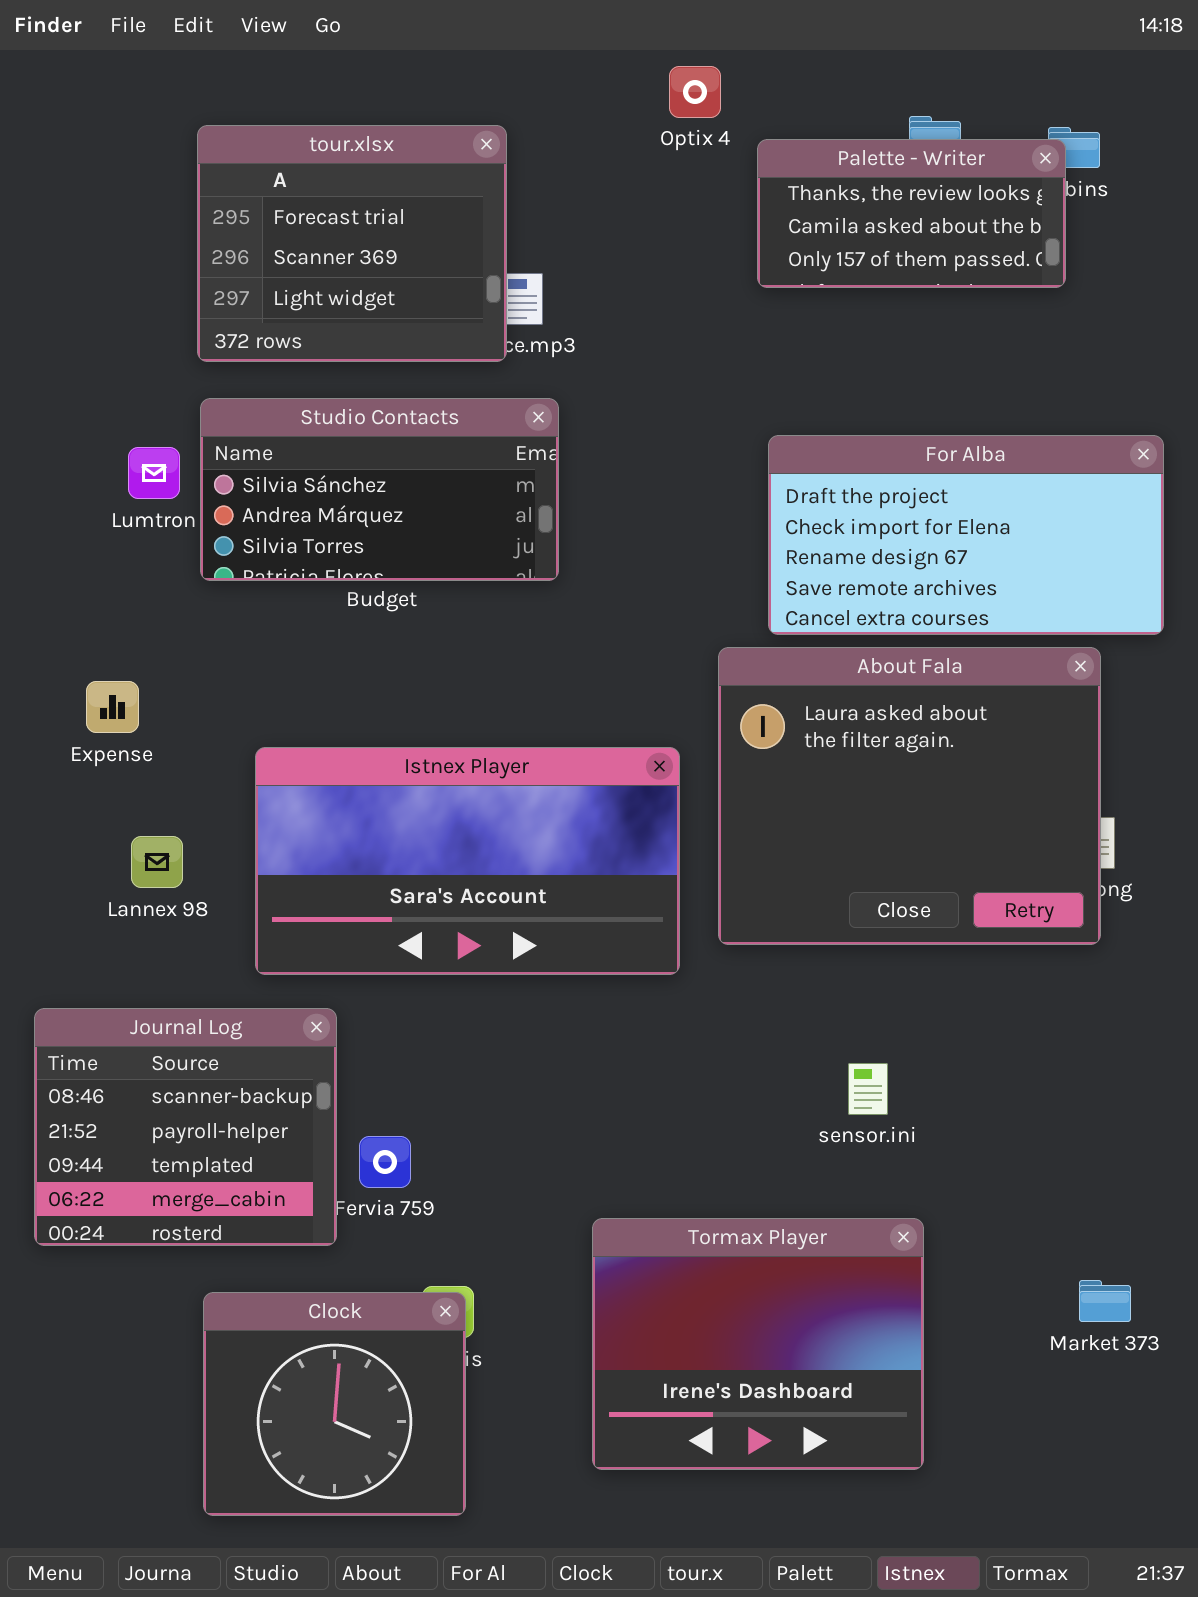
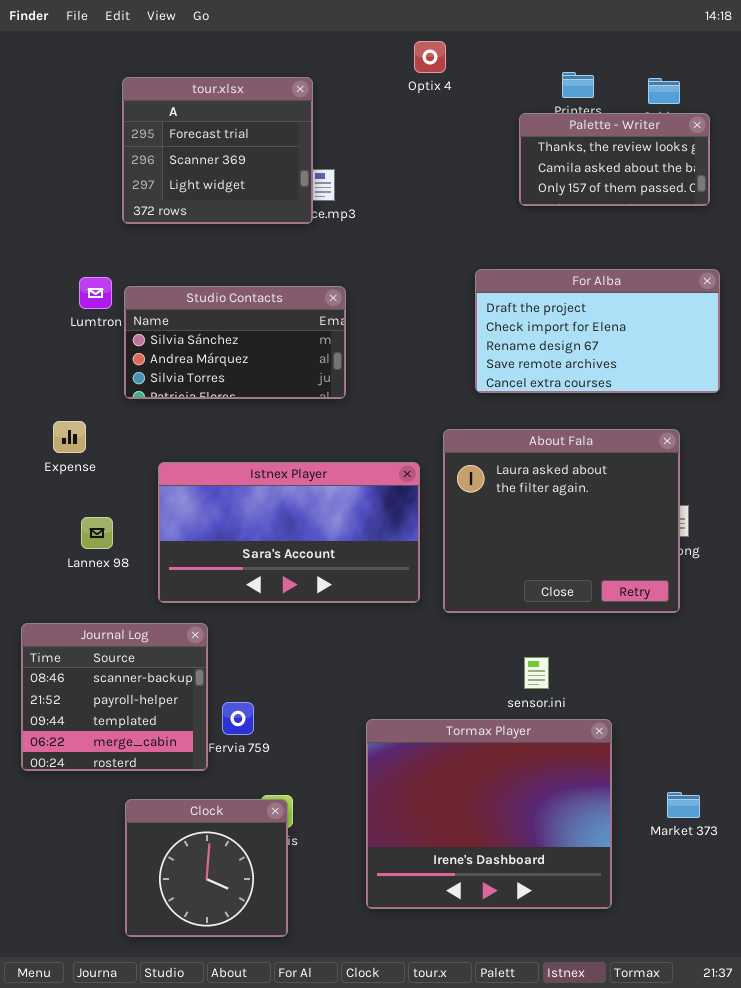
Palette - Writer: [757,139,1066,288] -> [519,113,710,206], moved
Studio Contacts: [200,398,559,581] -> [124,286,346,399], moved
About Fala: [718,647,1101,945] -> [443,429,680,613], moved
Tormax Player: [592,1218,924,1470] -> [366,719,612,909], resized

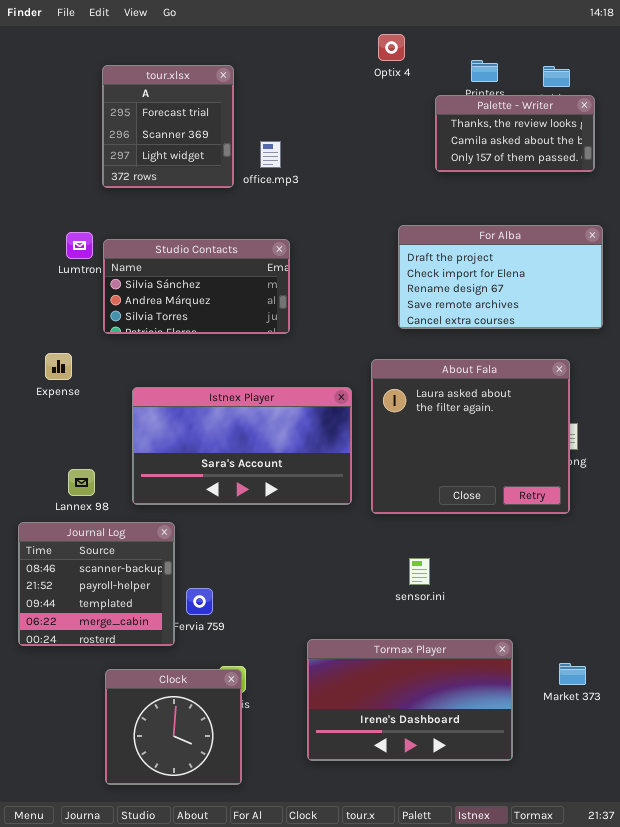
Optix 4: [414,41,446,73] -> [378,34,405,61], moved
tour.xlsx: [122,77,313,224] -> [102,65,234,188], resized
Lannex 98: [81,517,113,549] -> [68,469,95,496], moved
sensor.ini: [524,657,549,689] -> [409,558,430,585], moved
Tormax Player: [366,719,612,909] -> [307,639,513,761], resized

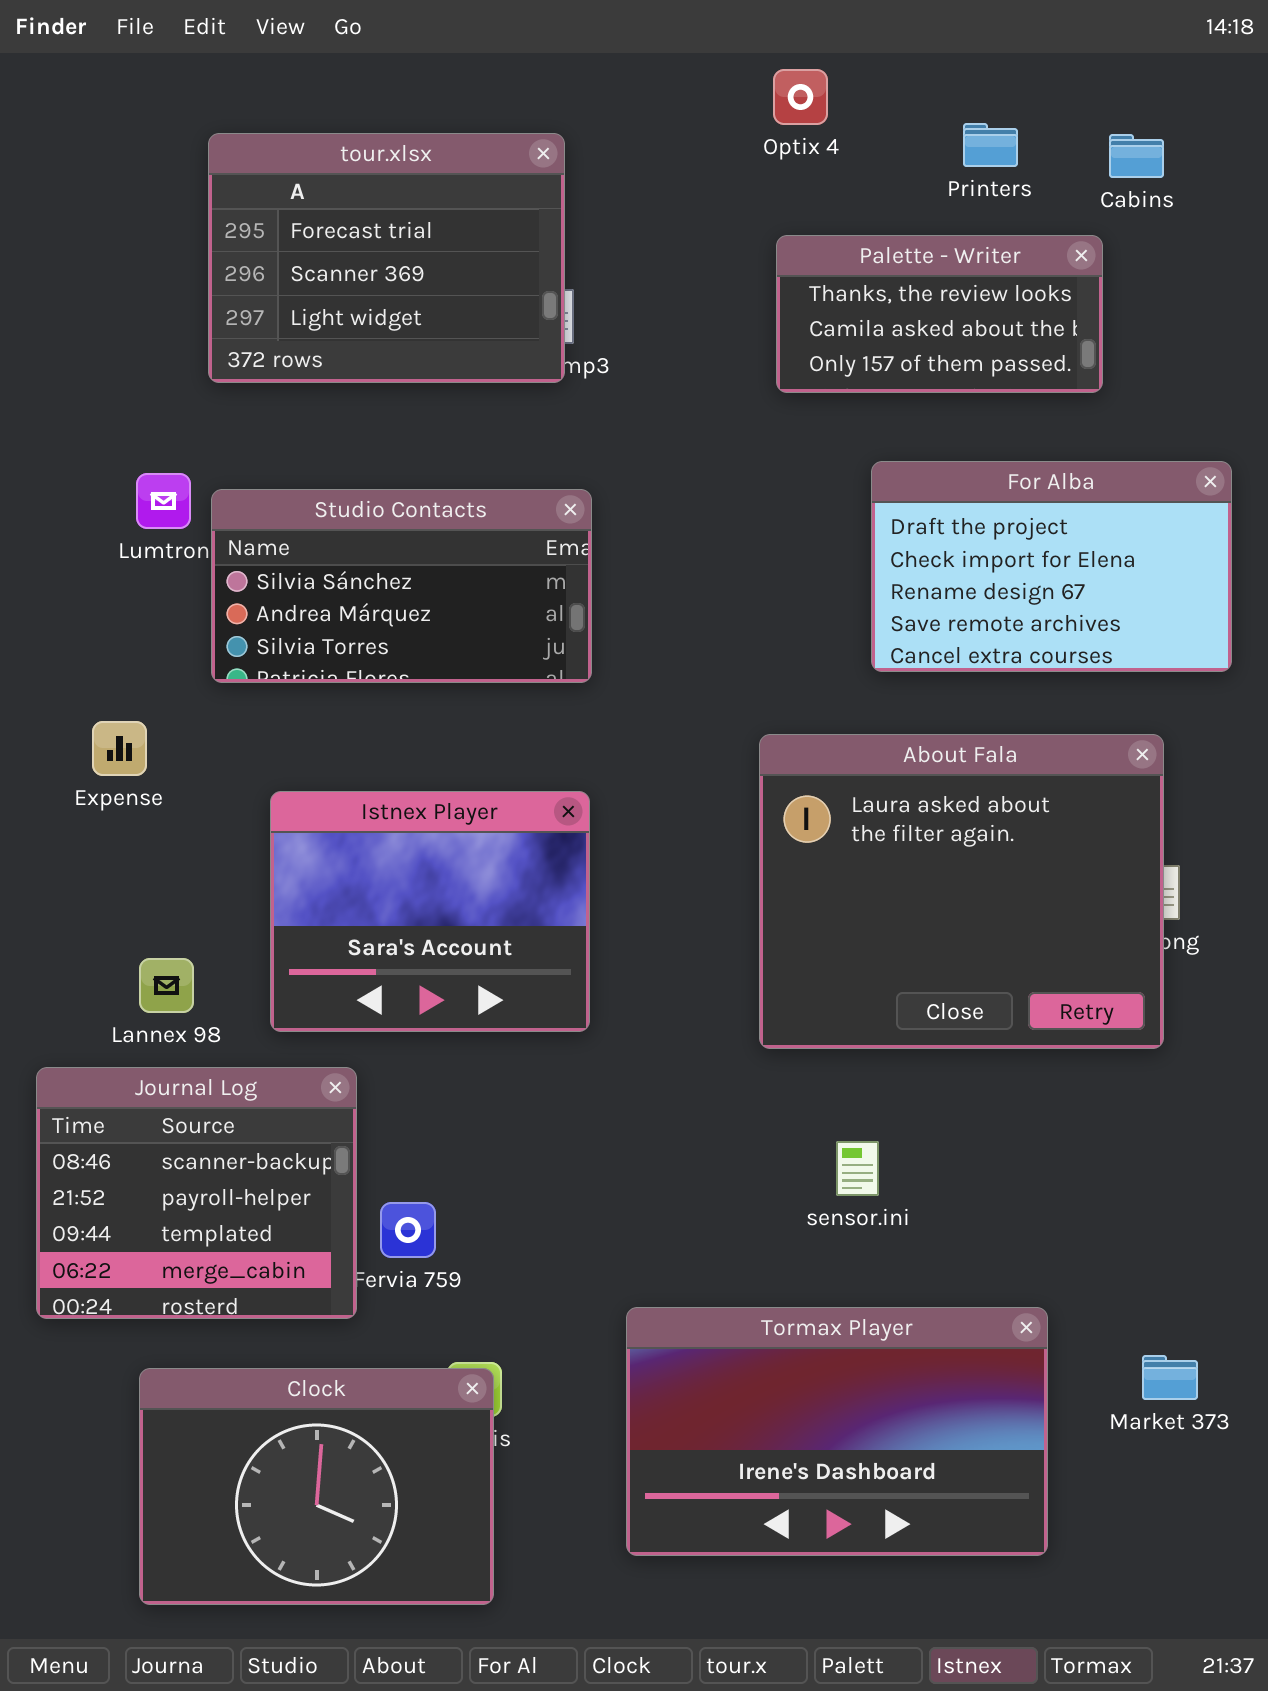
tour.xlsx: [102,65,234,188] -> [208,133,565,383], resized
Palette - Writer: [435,95,595,172] -> [776,235,1103,393], moved
For Alba: [398,225,603,329] -> [871,461,1232,672], resized
Istnex Player: [132,387,352,505] -> [270,791,590,1032], resized
Clock: [105,669,242,785] -> [139,1368,494,1605], resized

